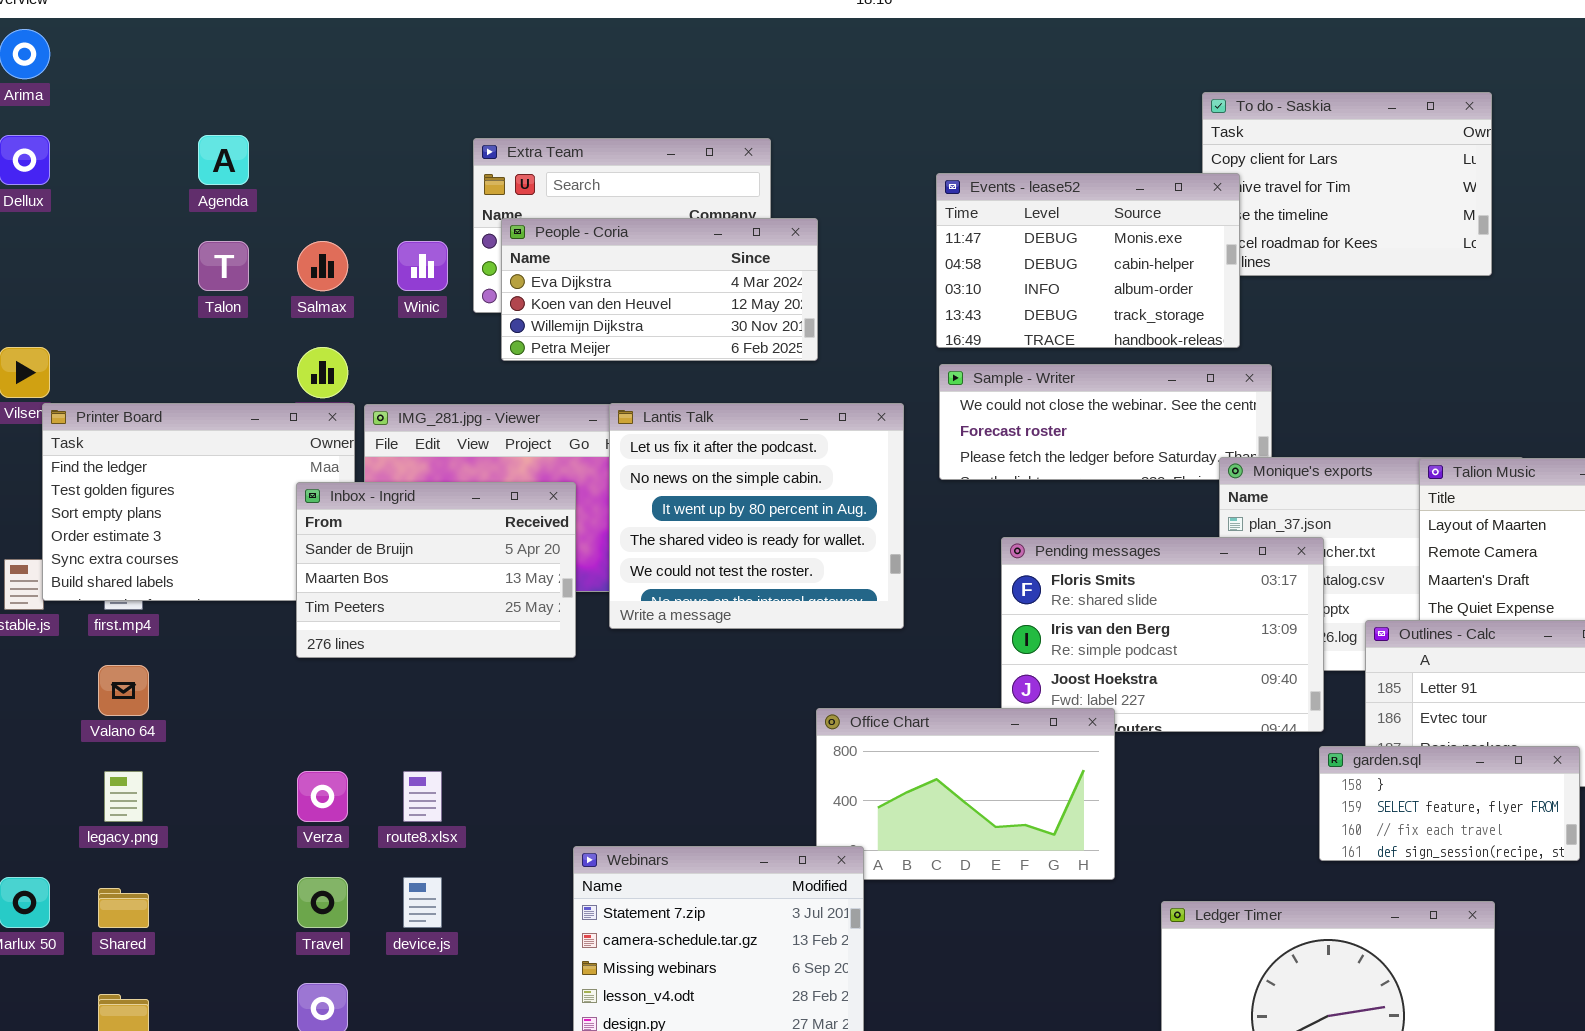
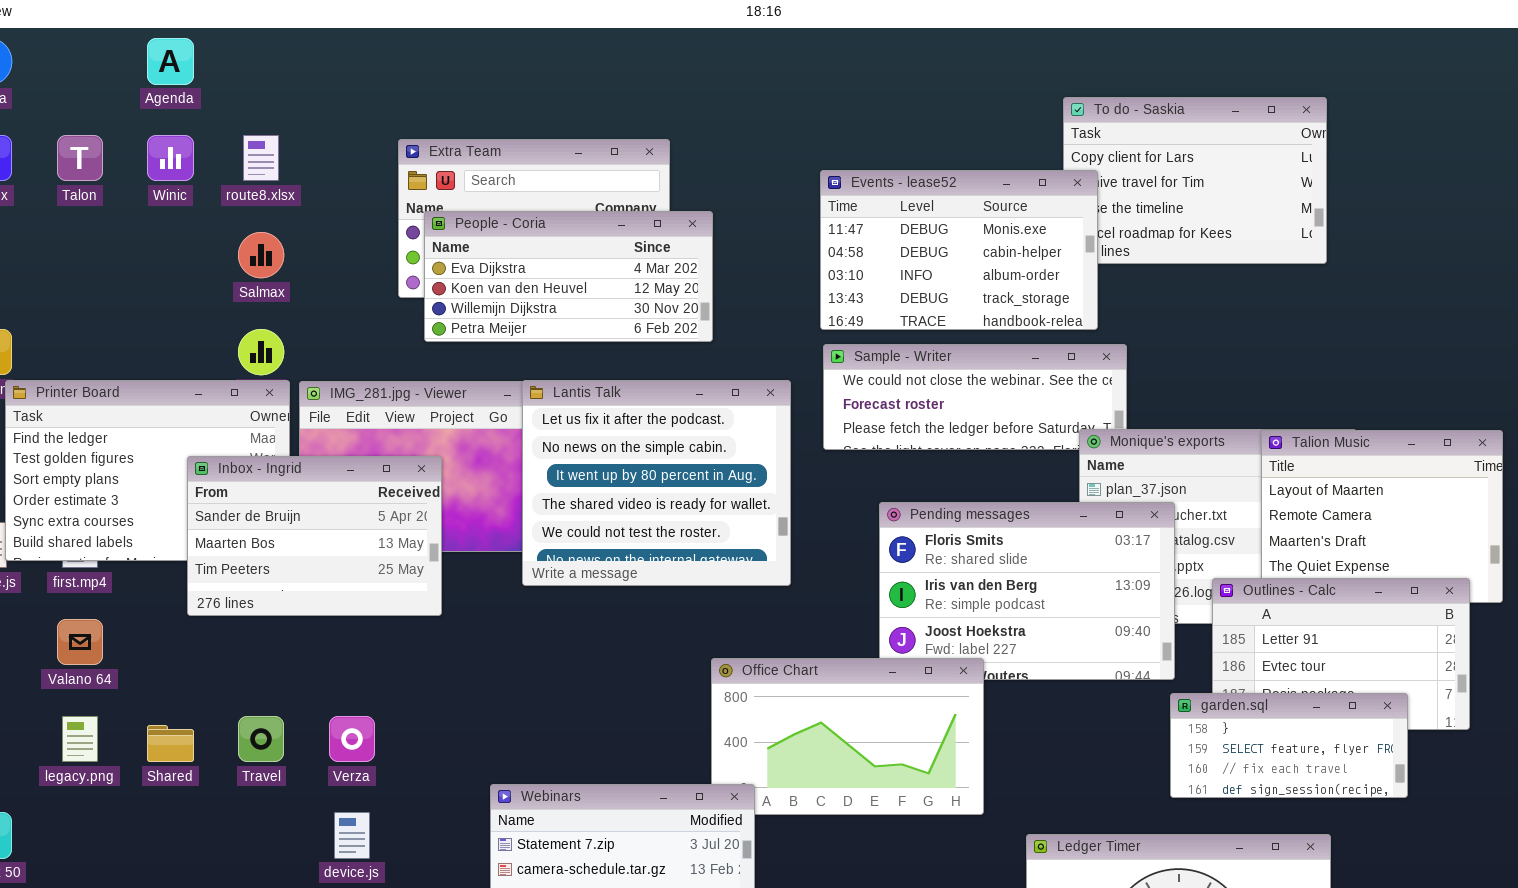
Agenda: [198,135,249,185] -> [147,38,194,85], moved
Talon: [198,241,249,291] -> [57,135,103,181], moved
Winic: [397,241,448,291] -> [147,135,194,181], moved
Inbox - Ingrid: [296,482,576,658] -> [187,456,442,616], moved
Verza: [297,771,348,822] -> [329,716,375,762], moved
route8.xlsx: [403,771,442,822] -> [243,135,279,181], moved
Travel: [297,877,348,928] -> [238,716,284,762], moved
Shared: [98,888,149,928] -> [147,725,194,762], moved

